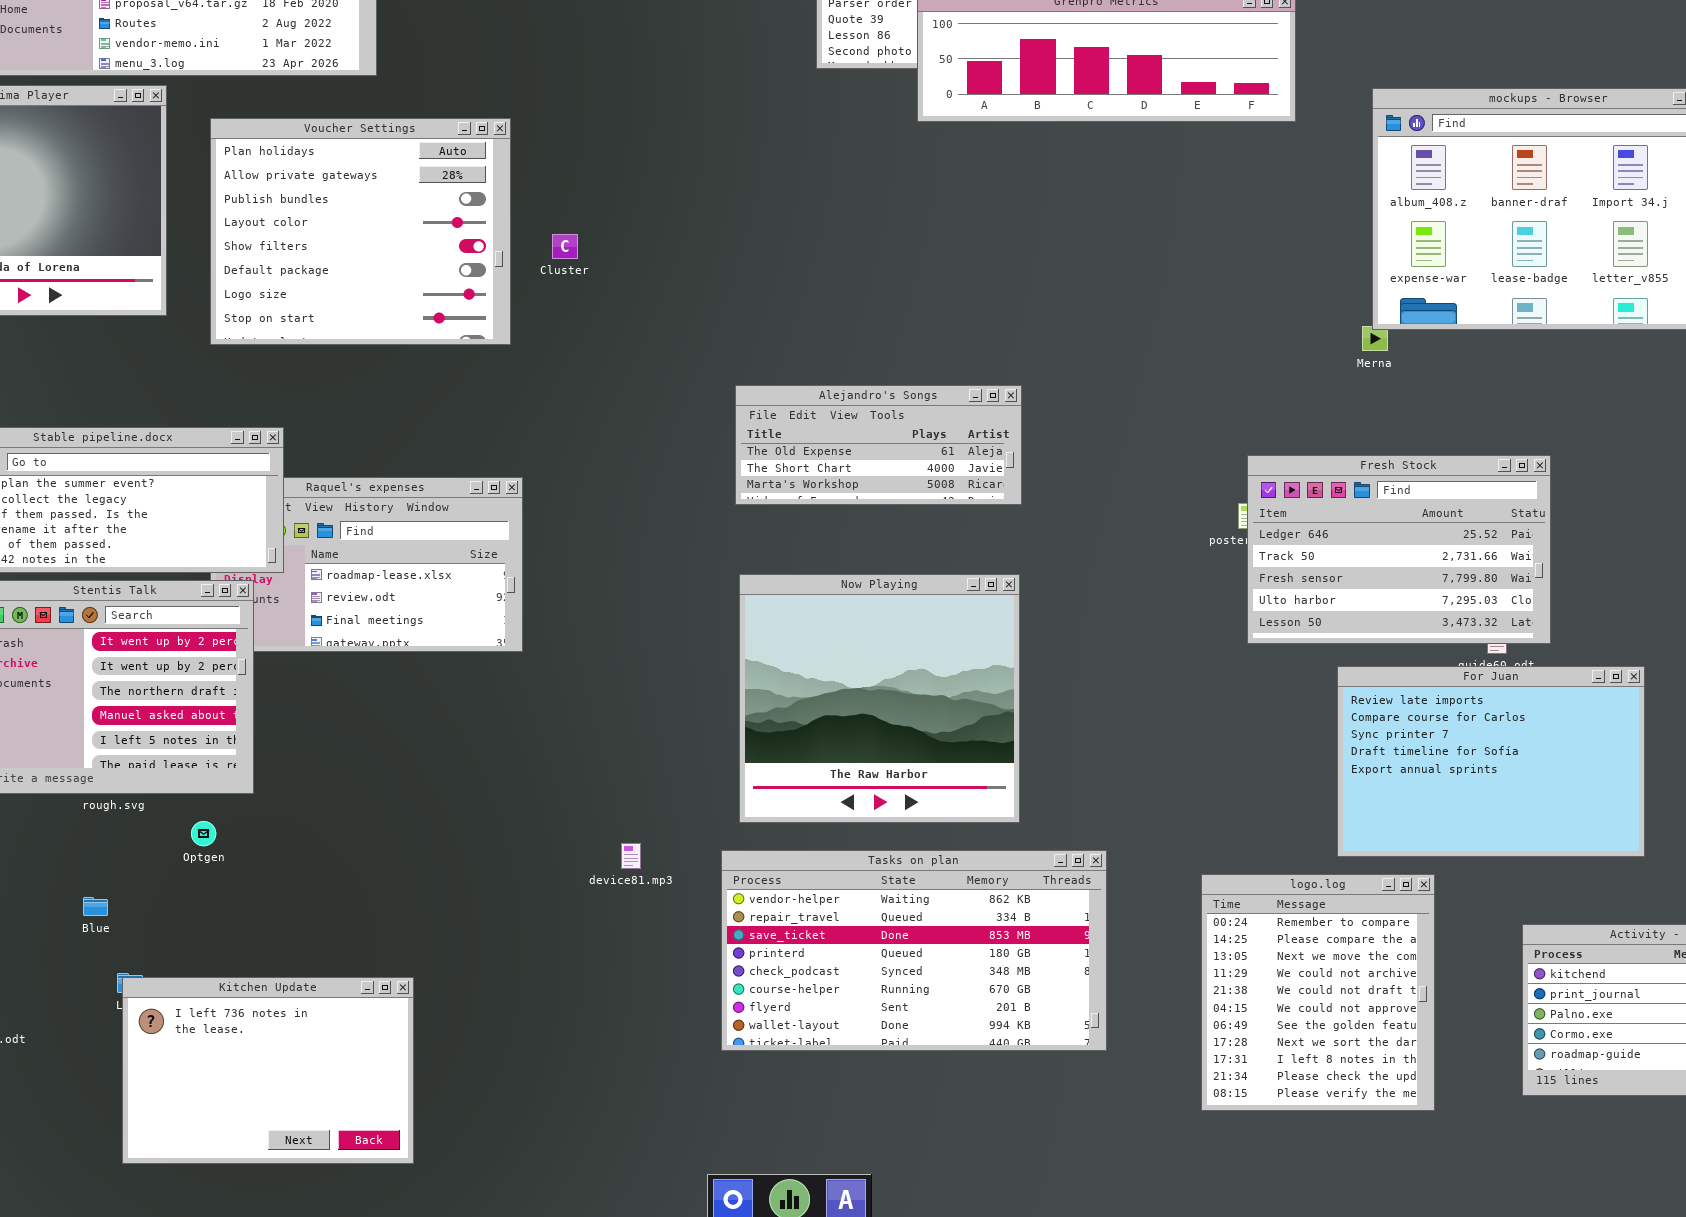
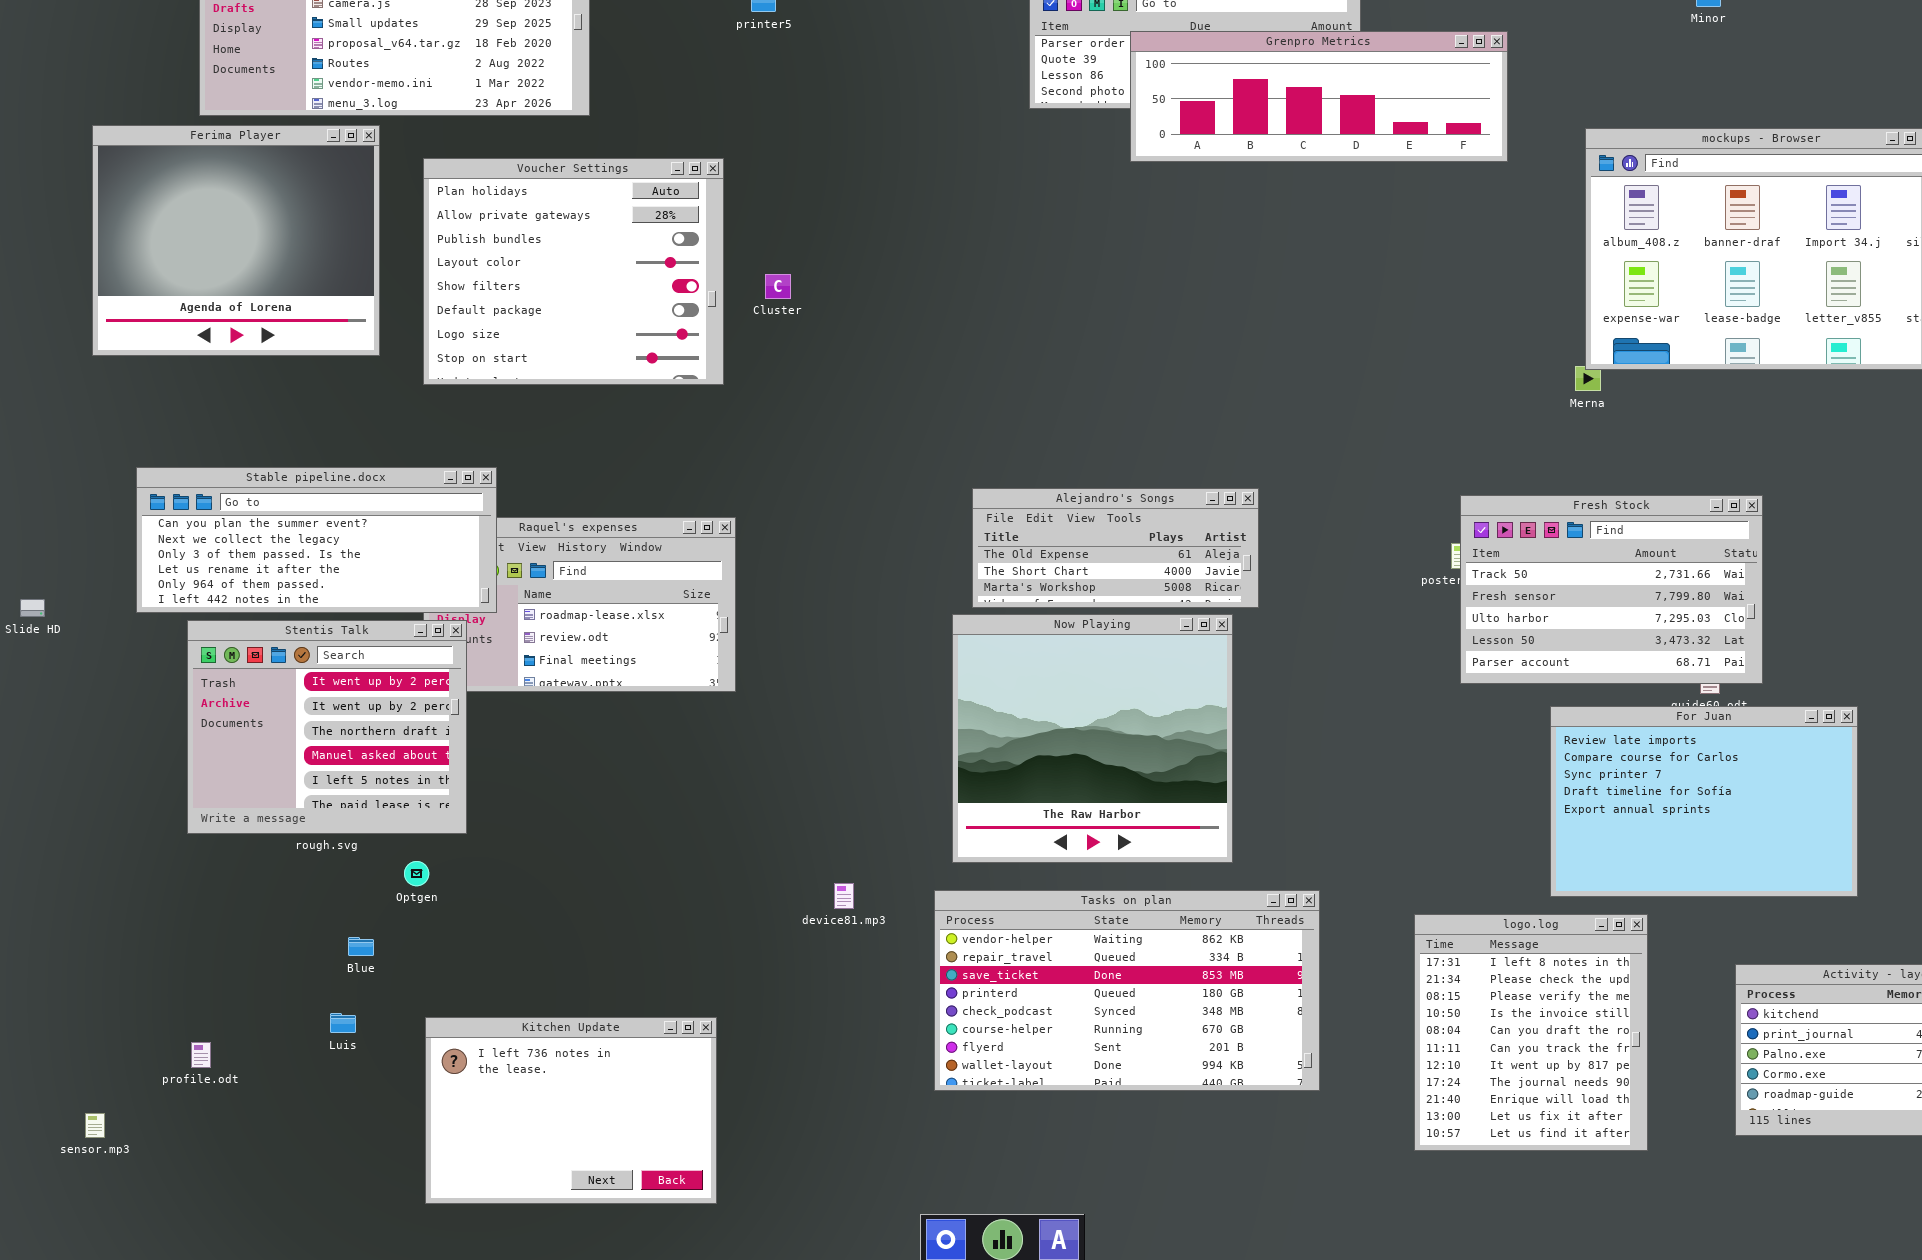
Alejandro's Songs: [735,385,1022,505] -> [972,488,1259,608], moved
Fresh Stock: [1247,455,1551,644] -> [1460,495,1763,684], scrolled down 1 row
logo.log: [1201,874,1435,1111] -> [1414,914,1648,1151], scrolled down 8 rows
Blue: [83,897,108,916] -> [348,937,374,956], moved
Kitchen Update: [122,977,414,1164] -> [425,1017,717,1204], moved

